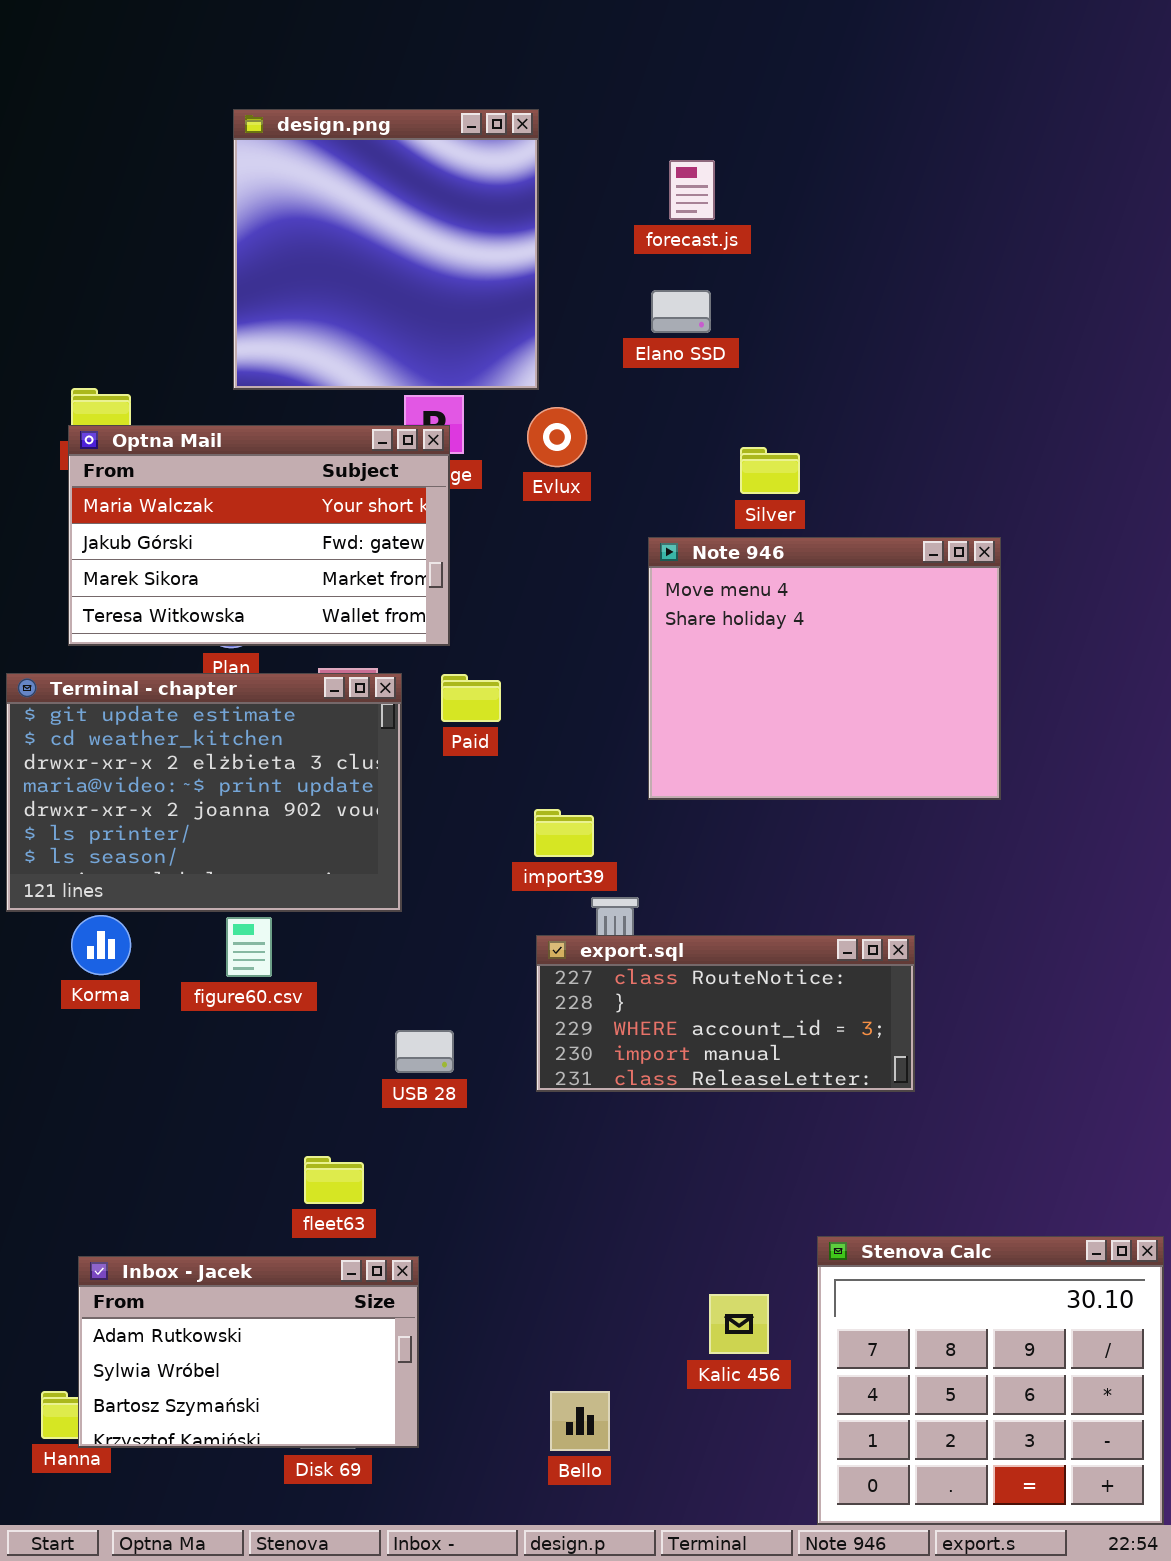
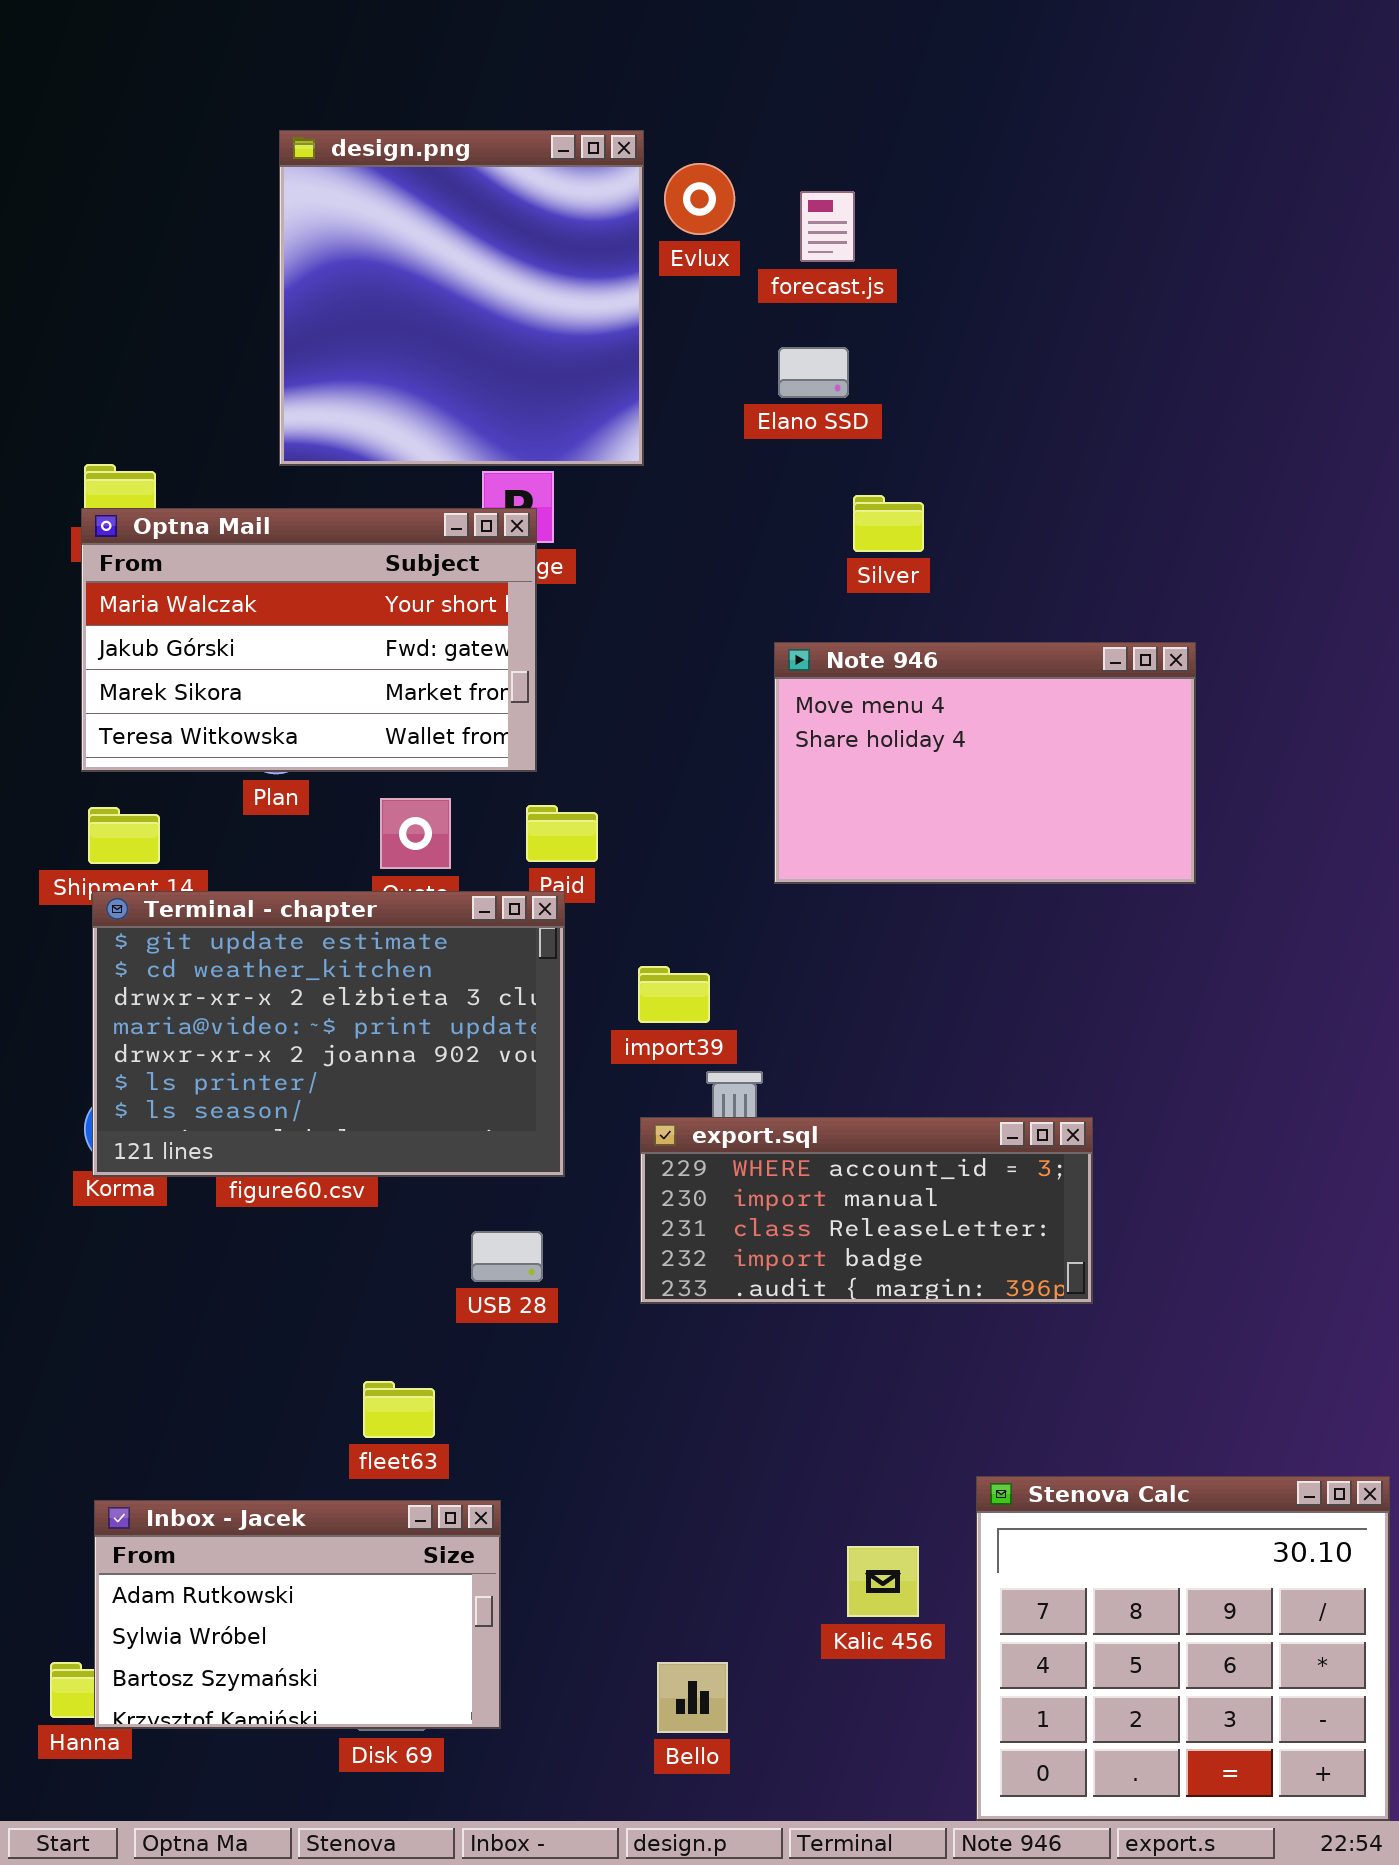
Evlux: [527,407,587,467] -> [664,163,735,235], moved
Silver: [740,447,800,494] -> [853,495,924,552], moved
Note 946: [648,537,1001,800] -> [774,642,1196,884], resized
Terminal - chapter: [6,673,402,912] -> [92,891,565,1177], moved
export.sql: [536,935,915,1092] -> [640,1117,1093,1304], scrolled down 2 rows

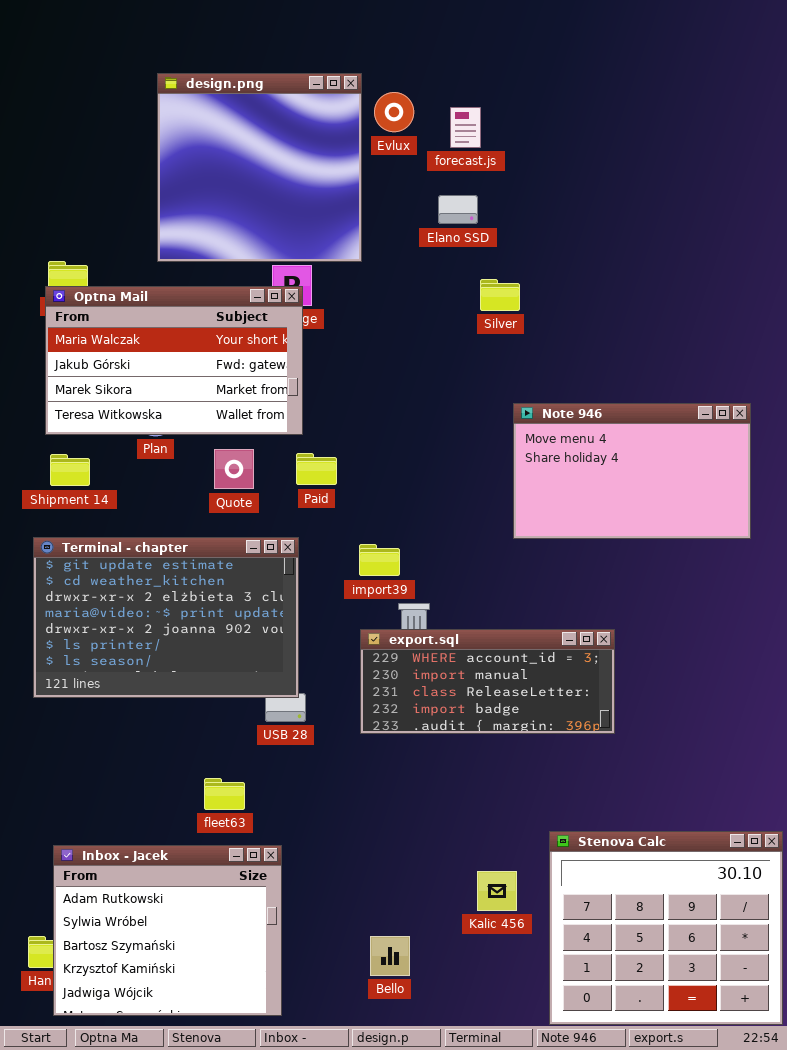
Note 946: [774,642,1196,884] -> [513,403,751,539], moved
Terminal - chapter: [92,891,565,1177] -> [33,537,299,698], moved
Inbox - Jacek: [94,1500,501,1729] -> [53,845,282,1016], resized

